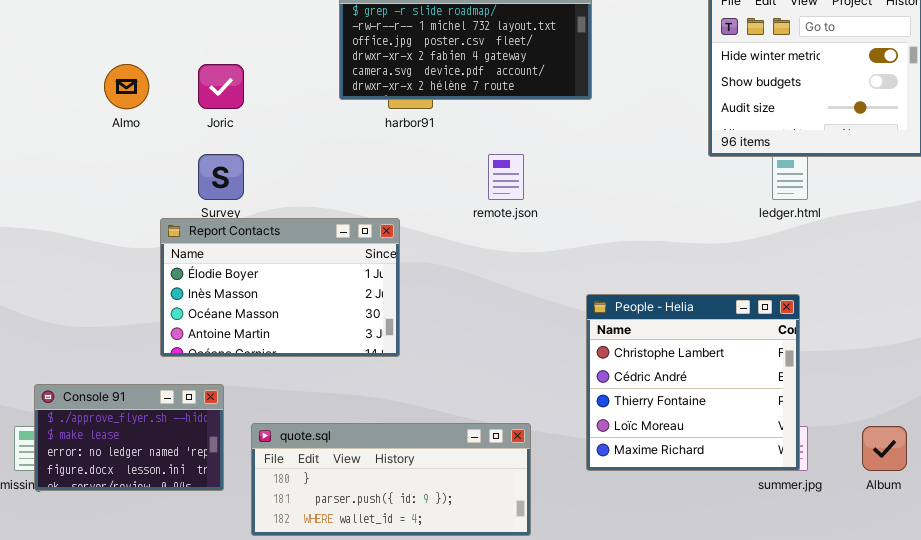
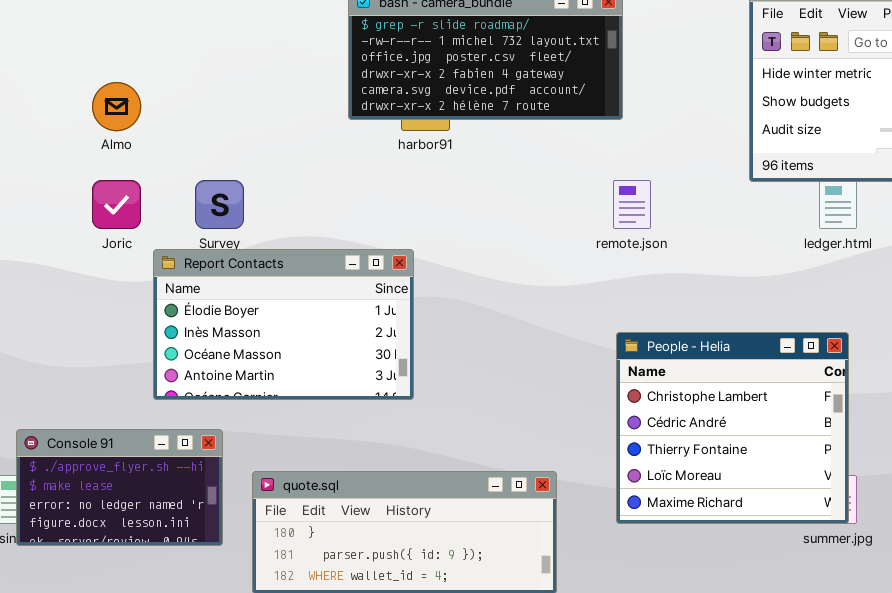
Joric: [198,64,244,109] -> [92,180,141,229], moved
remote.json: [488,154,524,200] -> [613,180,651,229], moved

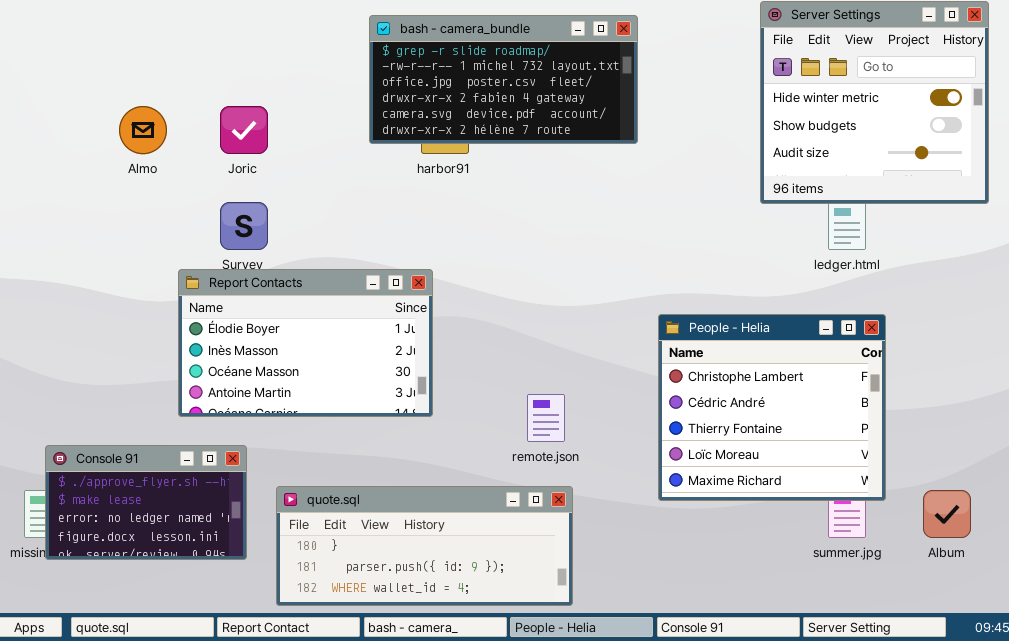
Joric: [92,180,141,229] -> [220,106,268,154], moved
remote.json: [613,180,651,229] -> [527,394,565,442], moved
People - Helia: [616,332,849,524] -> [658,314,886,501], moved

